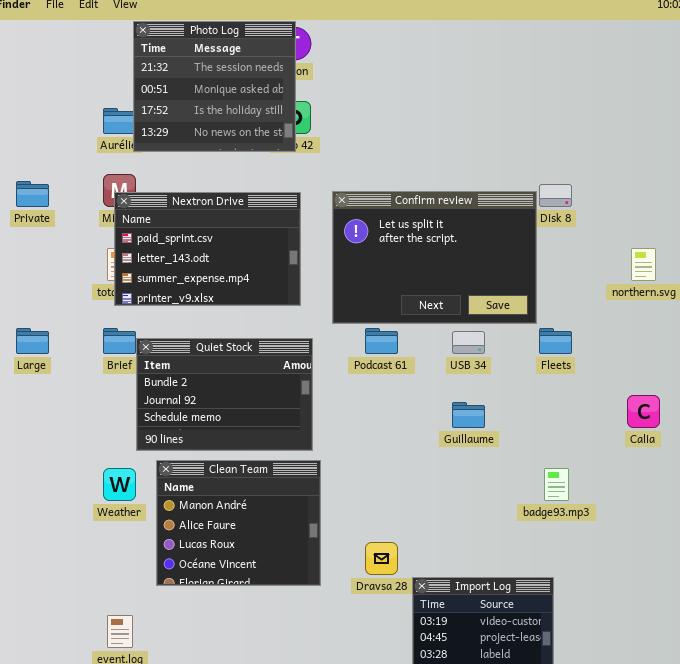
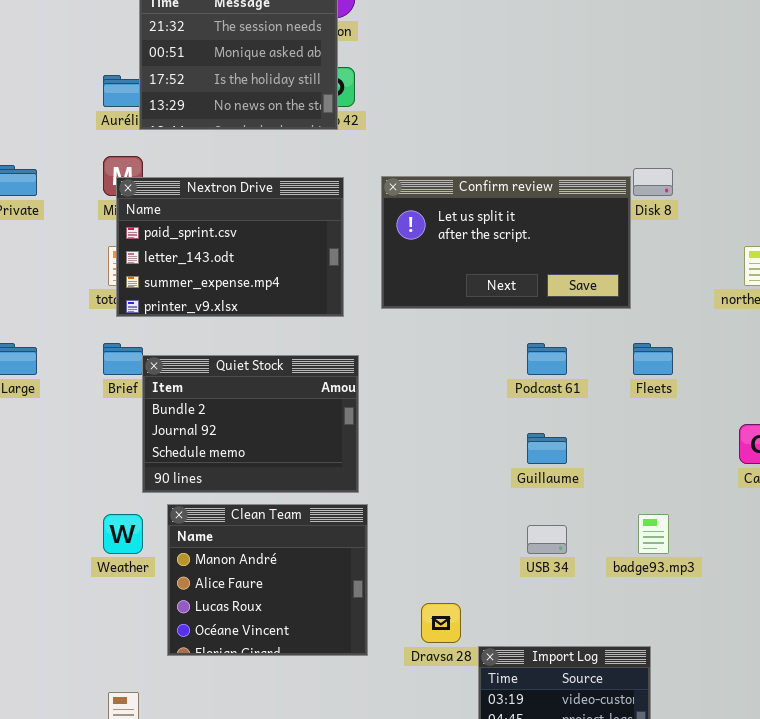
Confirm review: [332,191,537,324] -> [381,176,631,309], resized
Podcast 61: [365,328,398,354] -> [527,343,567,375], moved
USB 34: [452,331,485,354] -> [527,525,567,554], moved

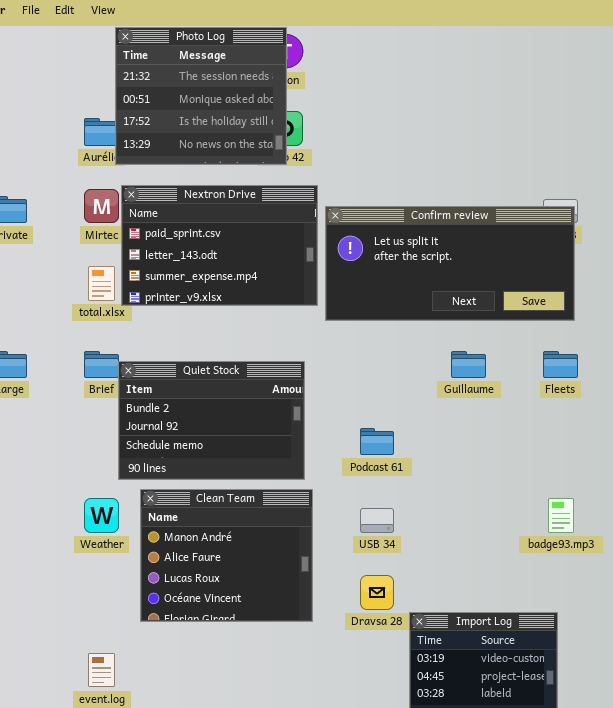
Confirm review: [381,176,631,309] -> [325,206,575,321], resized
Nextron Drive: [116,177,344,317] -> [121,185,318,306], moved
Podcast 61: [527,343,567,375] -> [360,428,394,455], moved
Guillaume: [527,433,567,464] -> [451,351,486,378], moved
USB 34: [527,525,567,554] -> [360,508,394,533], moved

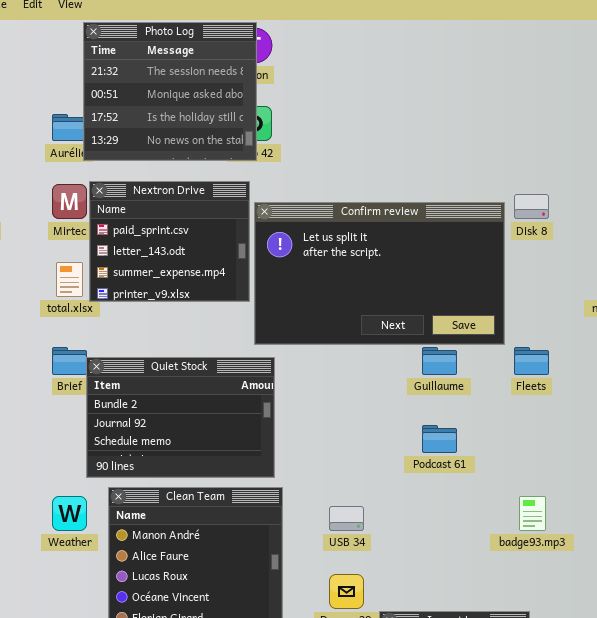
Nextron Drive: [121,185,318,306] -> [89,181,250,302], resized
Confirm review: [325,206,575,321] -> [254,202,505,345], moved, resized
Podcast 61: [360,428,394,455] -> [422,425,457,453], moved

